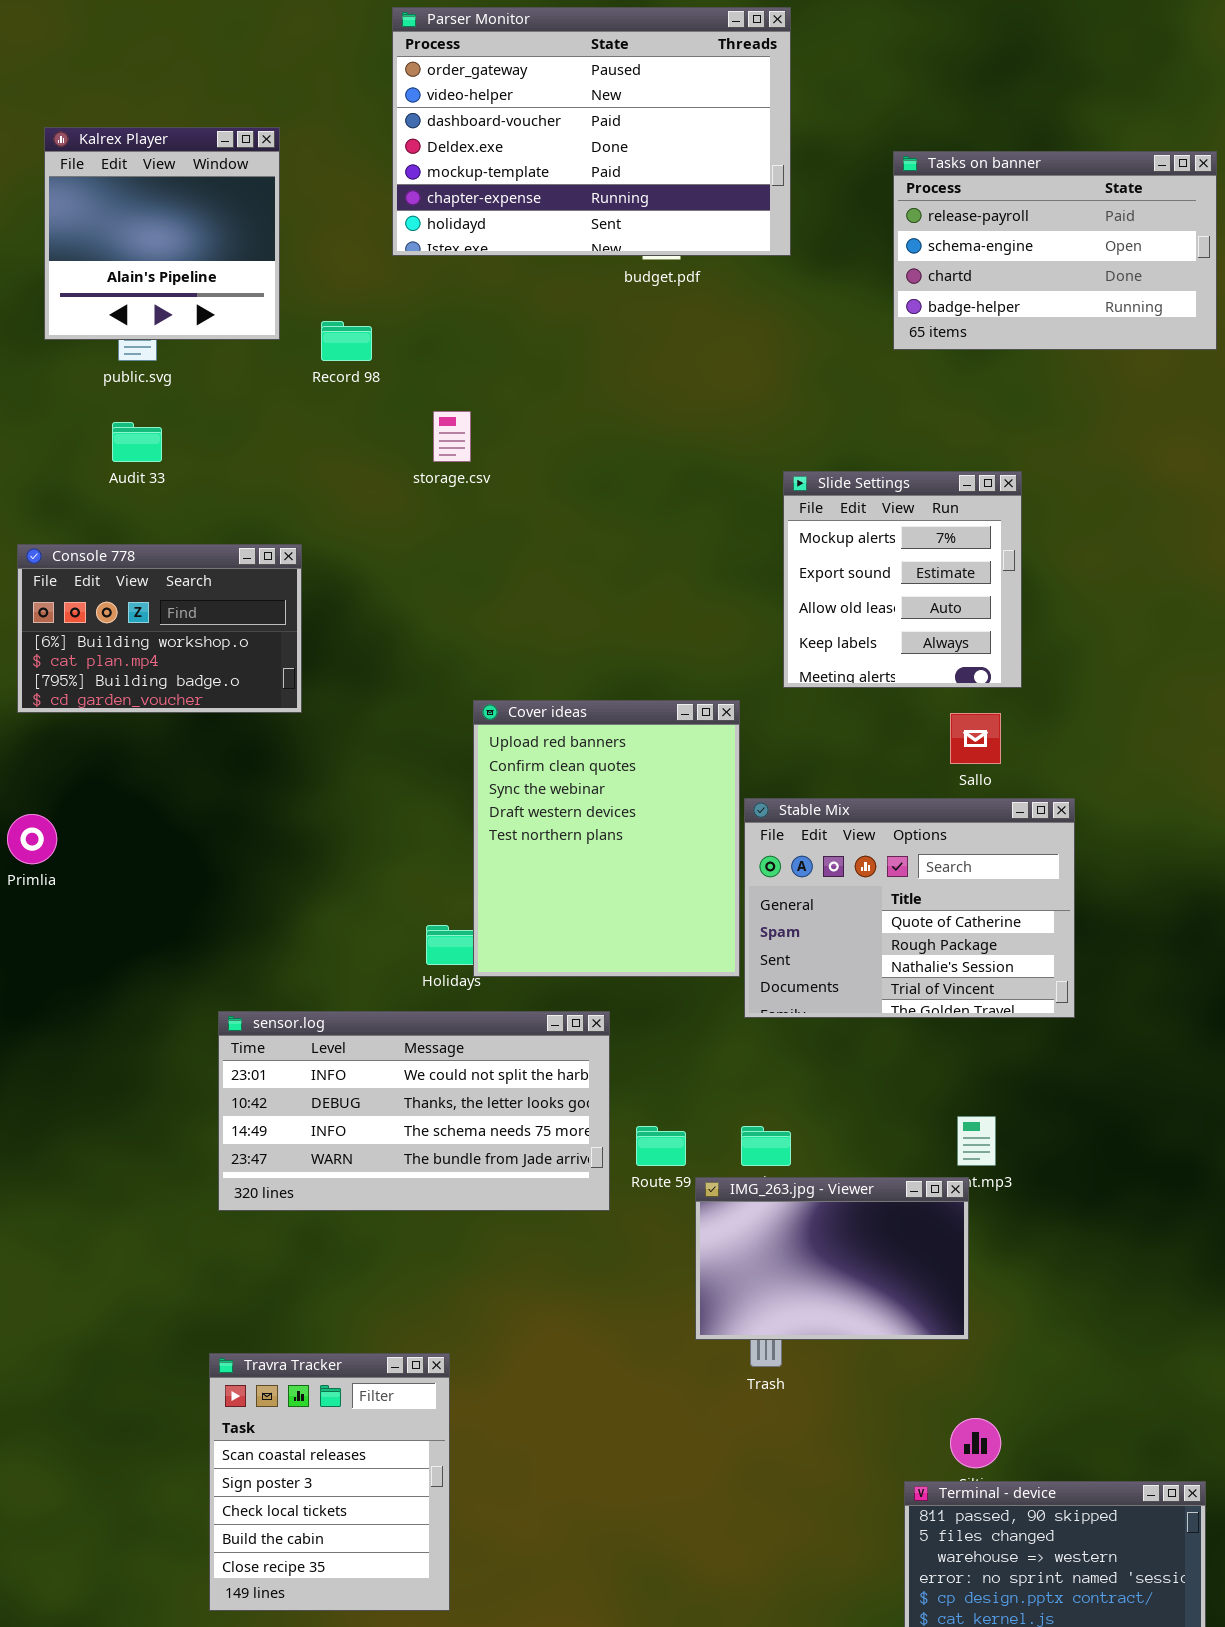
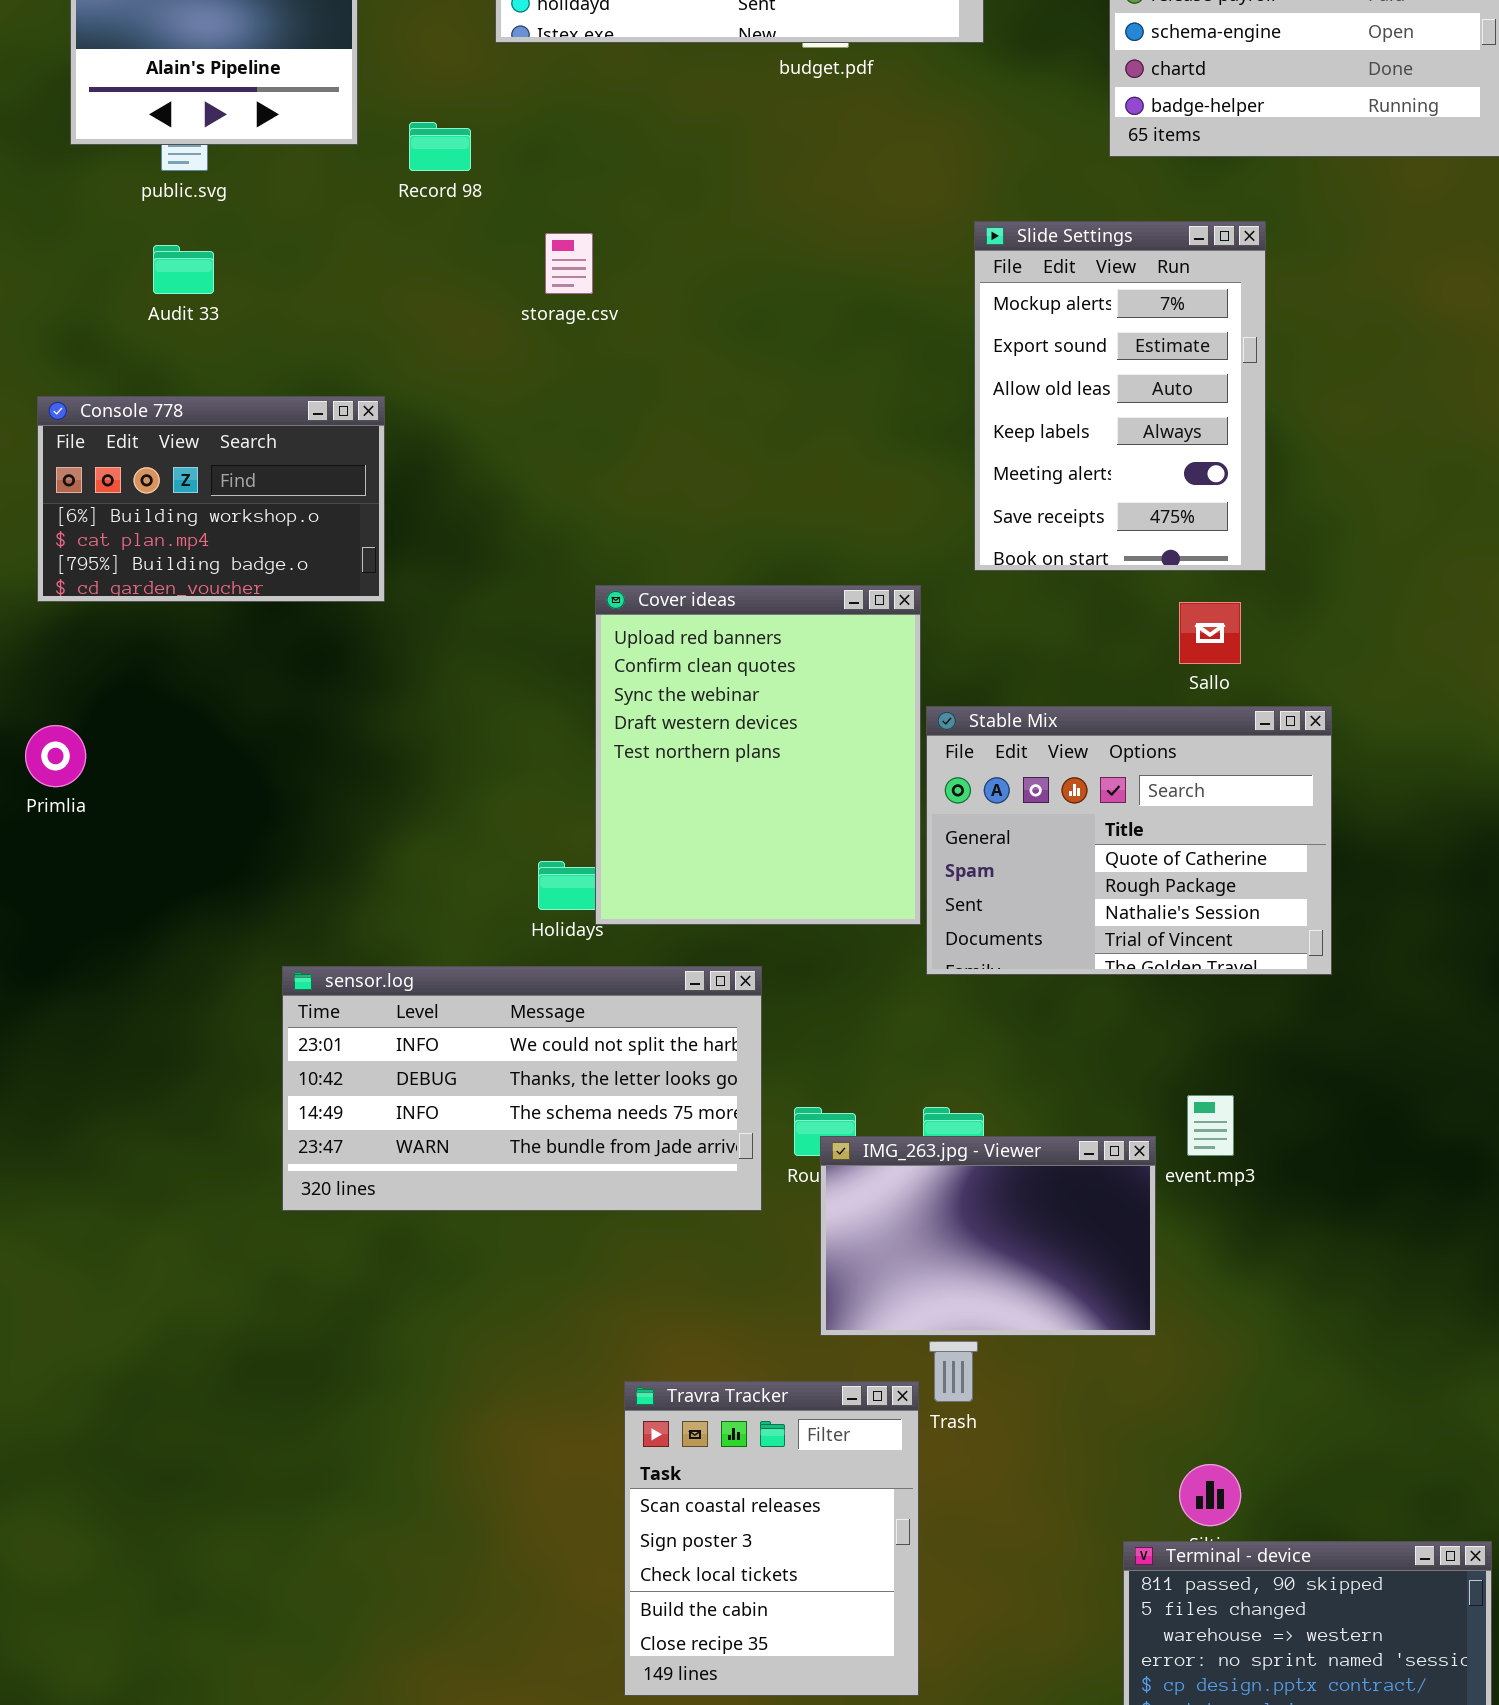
Slide Settings: [783,471,1022,688] -> [974,221,1266,571], resized
IMG_263.jpg - Viewer: [695,1177,969,1340] -> [820,1136,1156,1336], moved
Travra Tracker: [209,1353,450,1611] -> [624,1381,919,1696], moved

